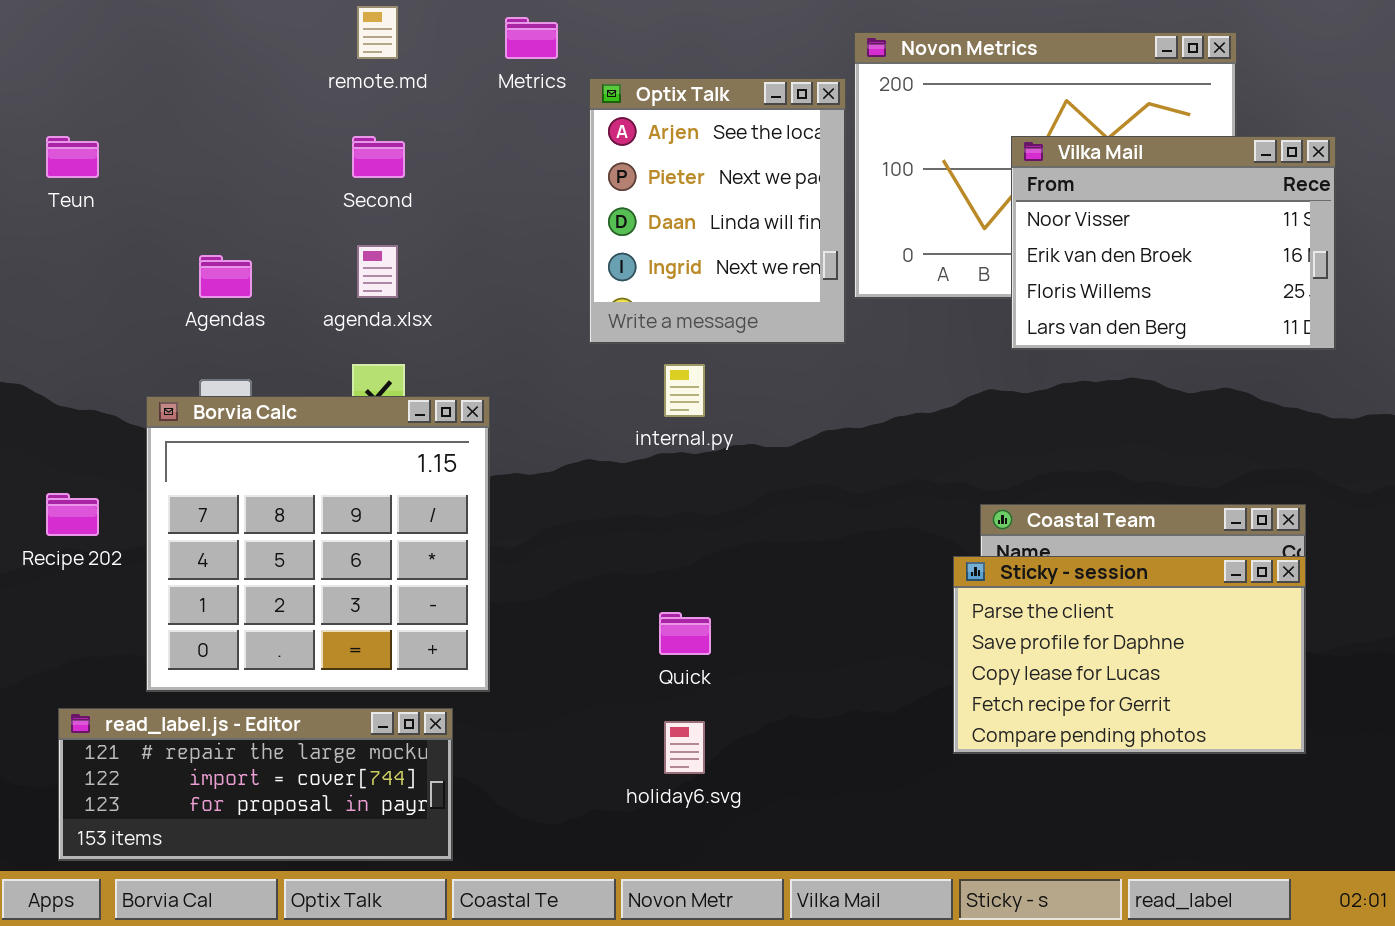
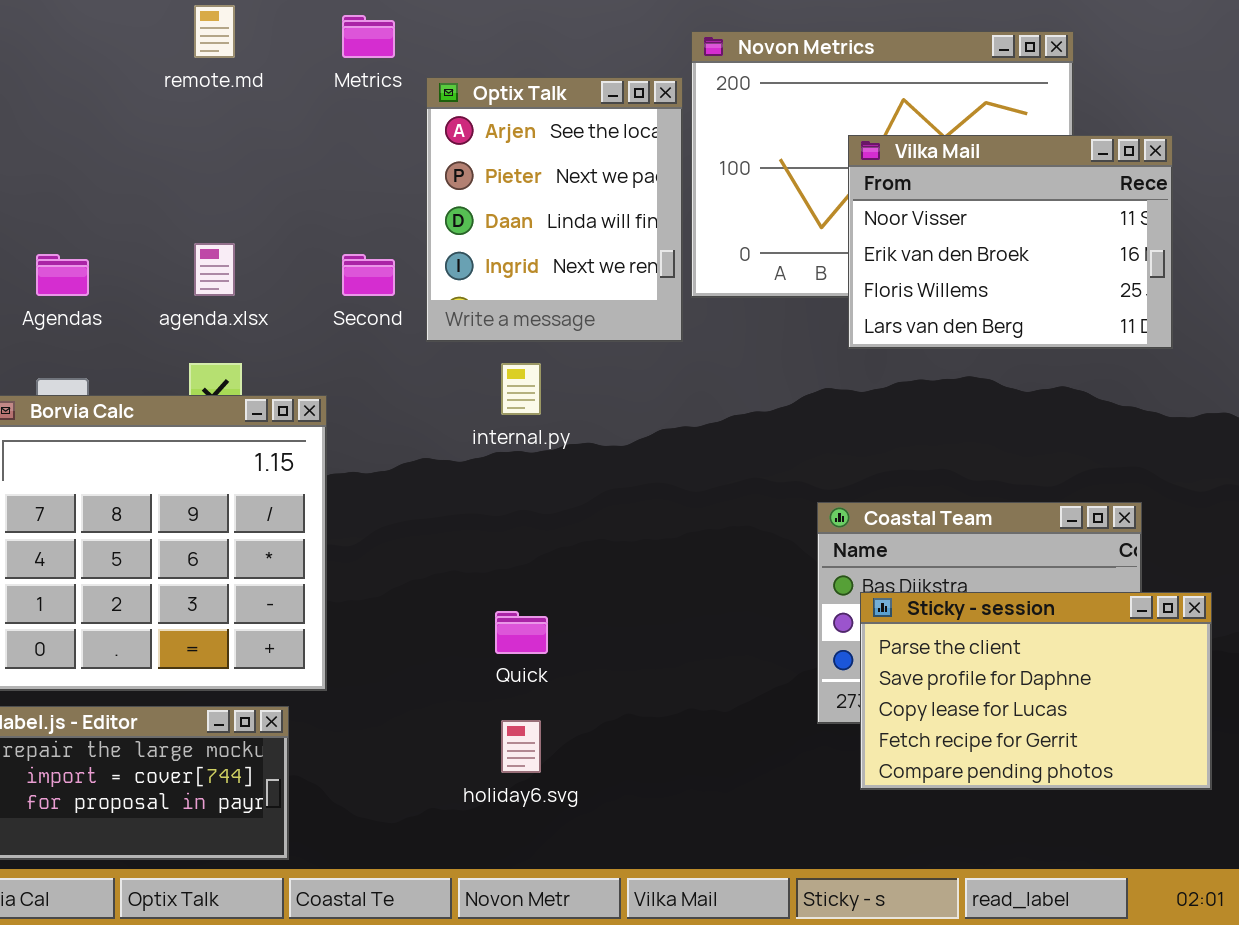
Second: [352,136,405,178] -> [342,254,395,296], moved
Sticky - session: [953,556,1306,754] -> [860,592,1212,790], moved

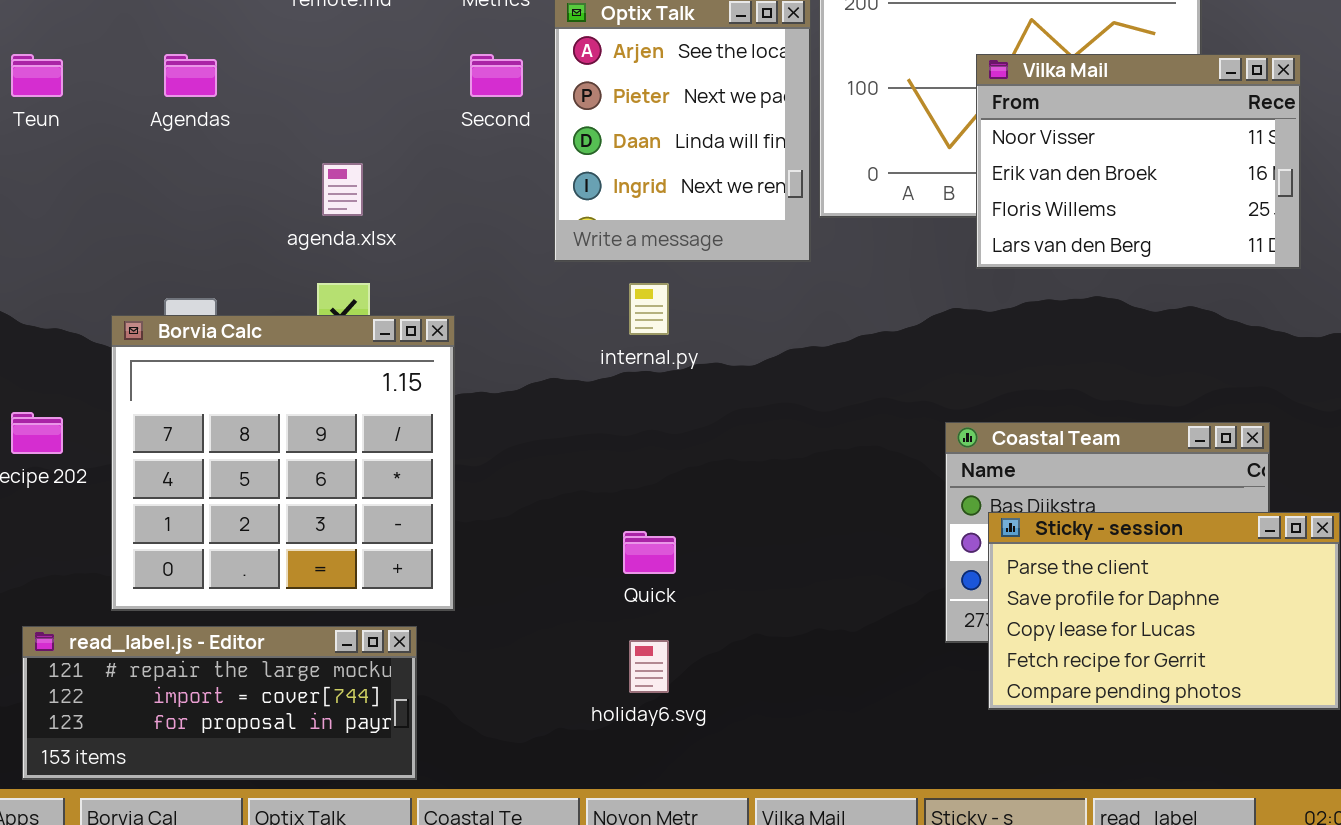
Agendas: [36,254,89,296] -> [164,54,217,97], moved
Second: [342,254,395,296] -> [470,54,523,97], moved

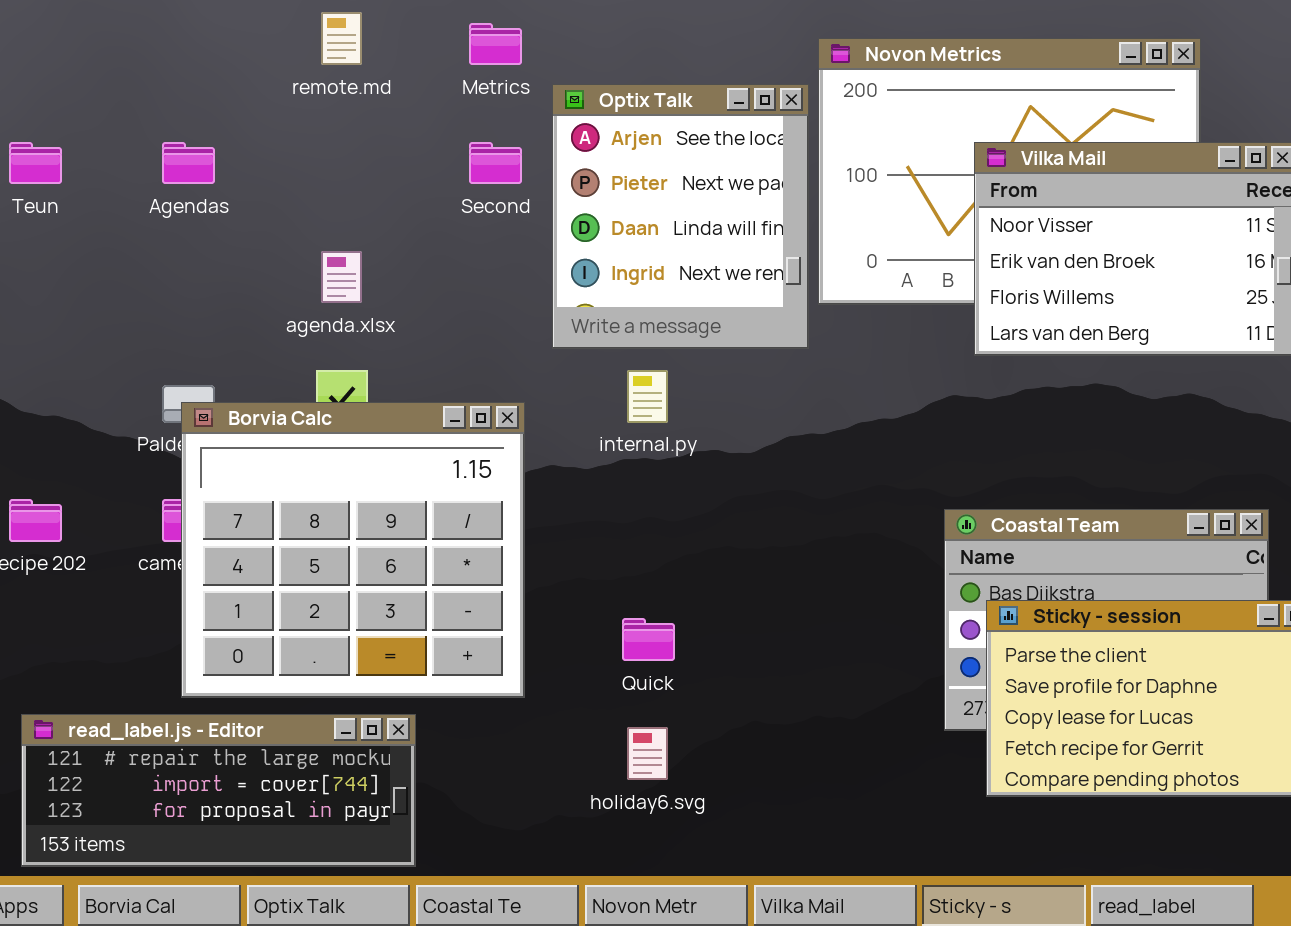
Borvia Calc: [111,315,455,611] -> [181,402,525,698], moved

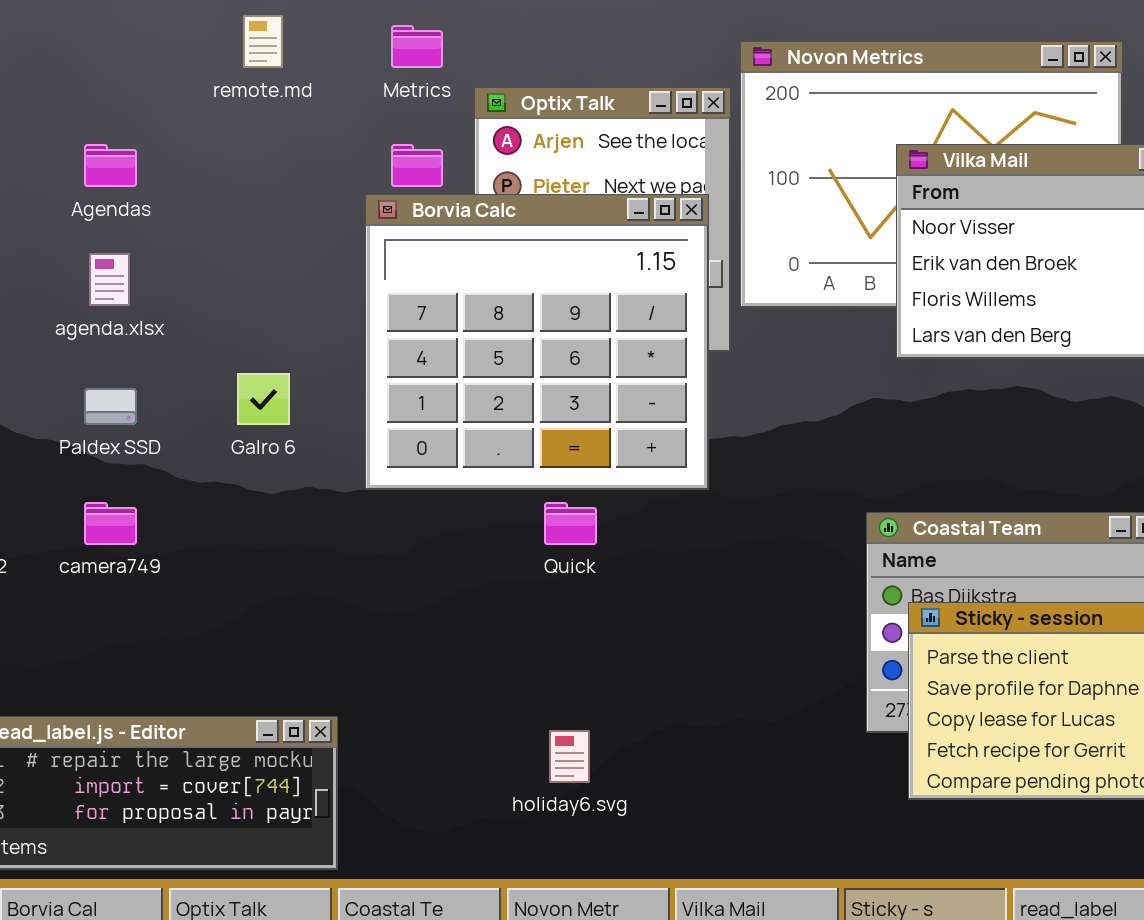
agenda.xlsx: [321,251,362,303] -> [89,253,130,306], moved
Borvia Calc: [181,402,525,698] -> [365,194,709,490], moved
Quick: [622,618,675,661] -> [544,502,597,545], moved

